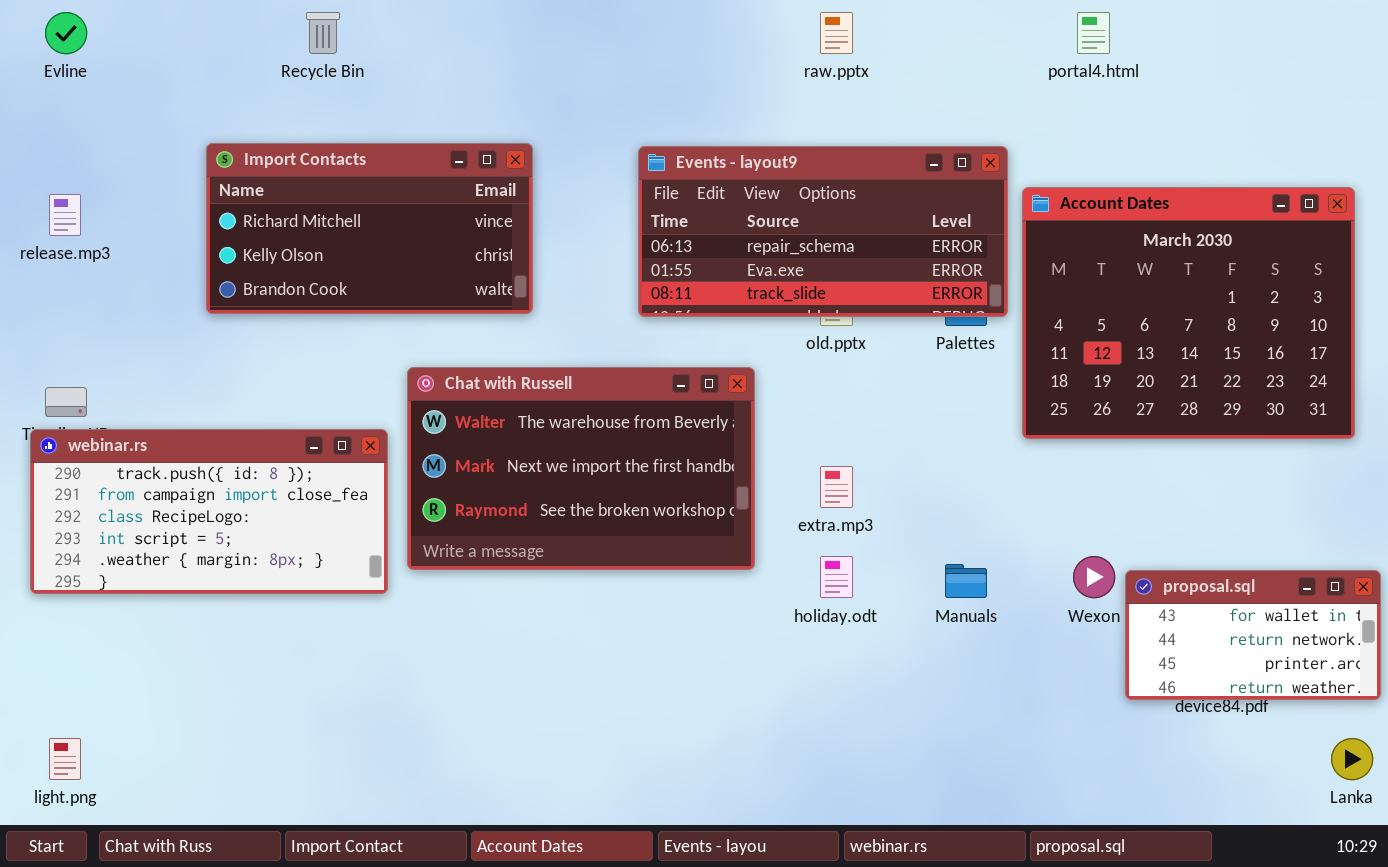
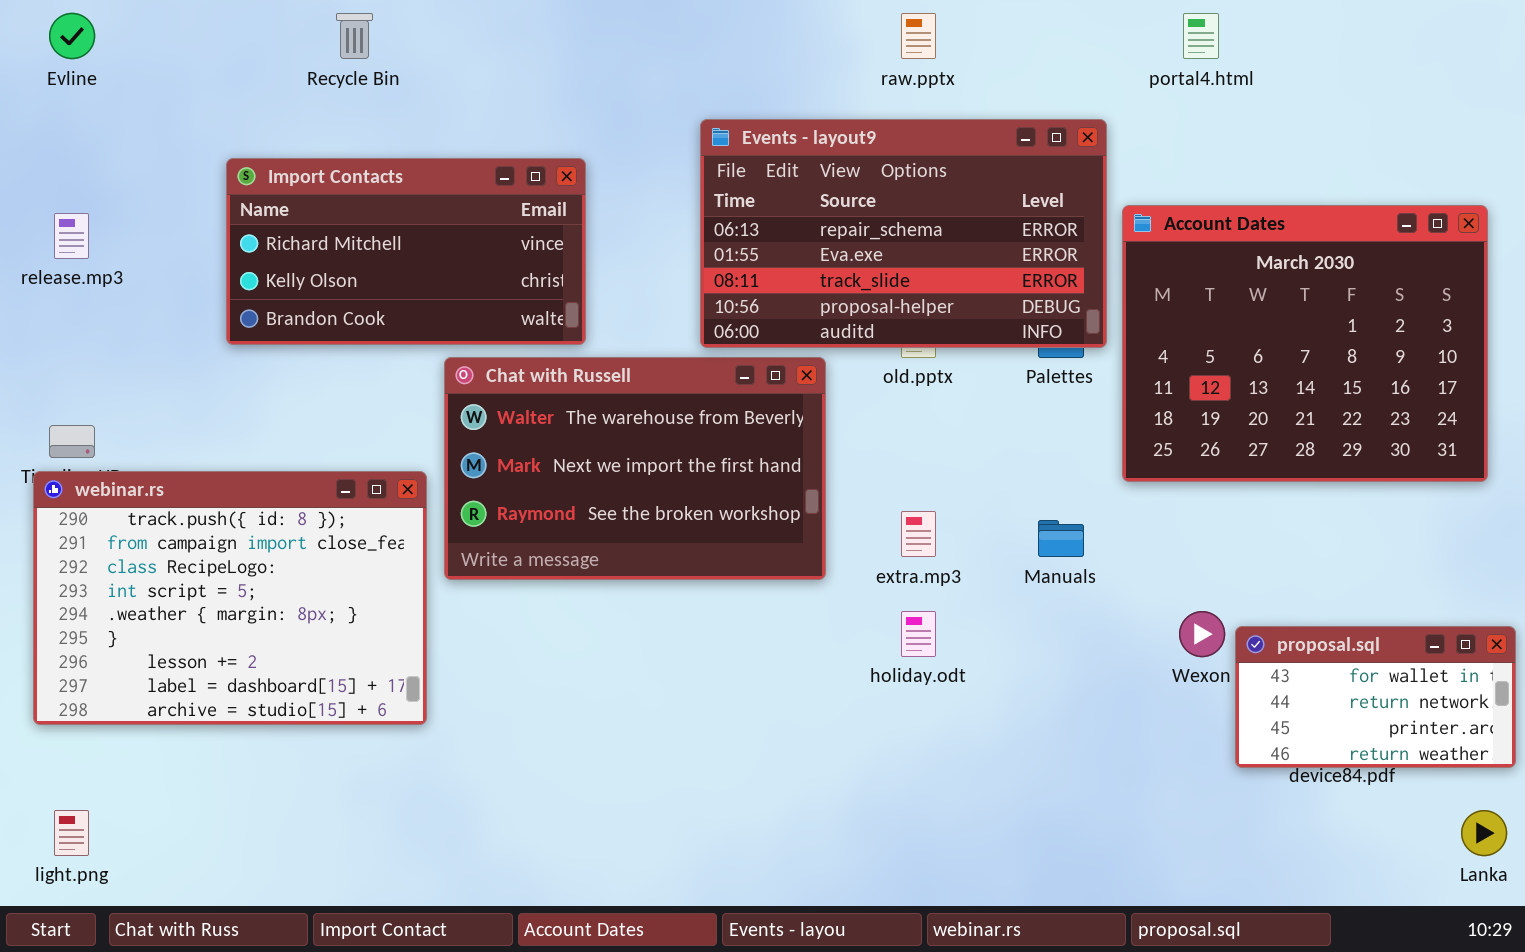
Events - layout9: [638,146,1008,317] -> [700,119,1107,348], resized
Chat with Russell: [407,367,755,570] -> [444,357,826,580], moved
webinar.rs: [30,429,388,594] -> [33,471,427,725], resized
Manuals: [945,564,987,598] -> [1038,520,1084,557], moved

